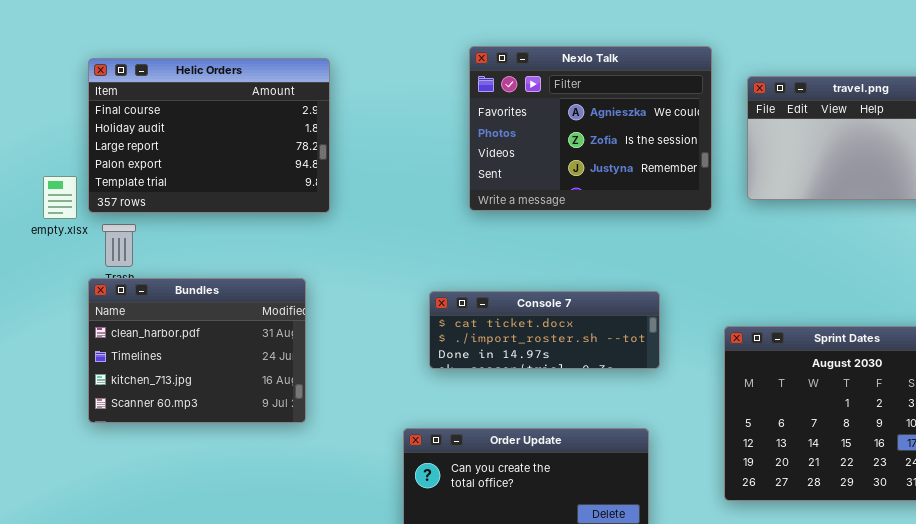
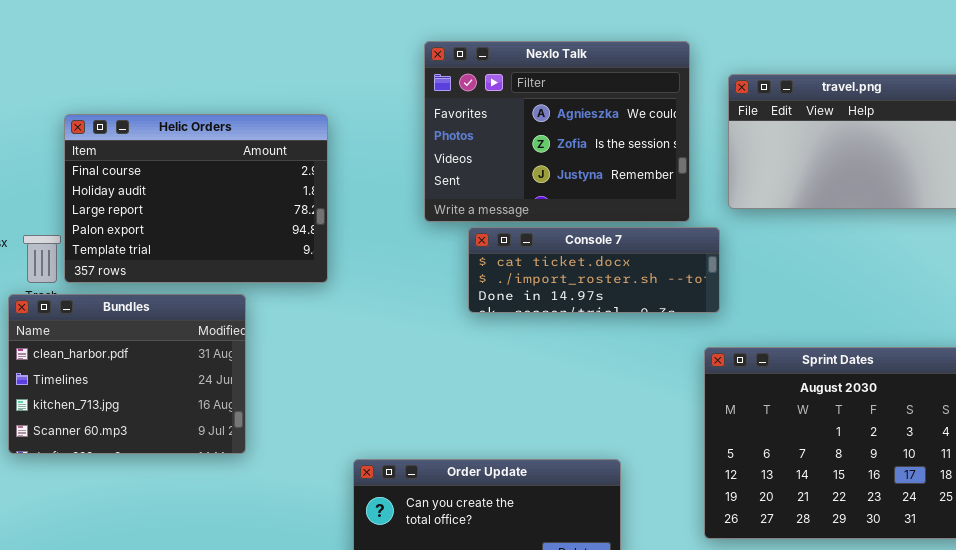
Helic Orders: [88,58,330,213] -> [64,114,328,283], moved
Console 7: [429,291,660,369] -> [468,227,720,313], moved

